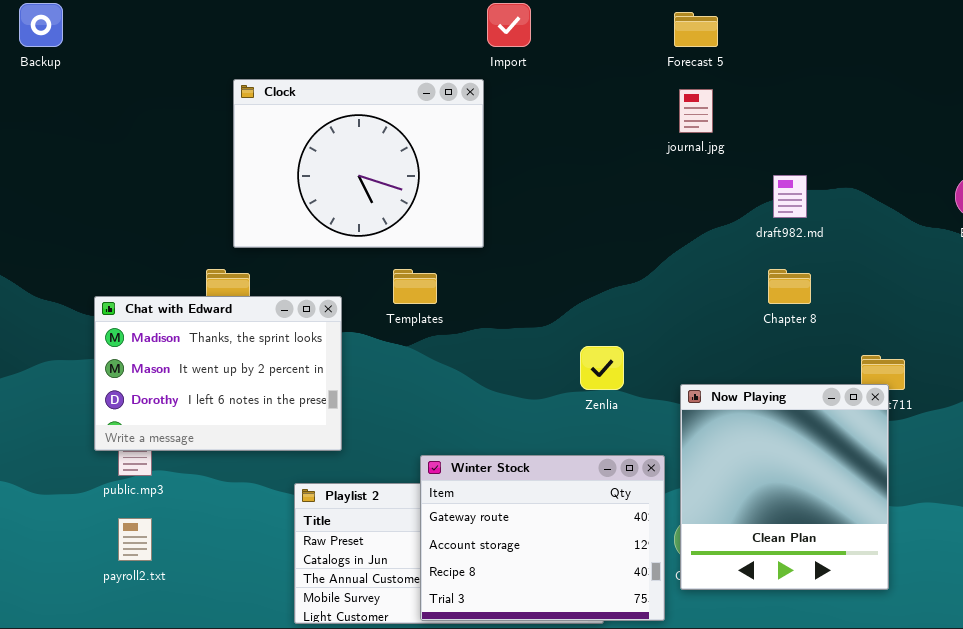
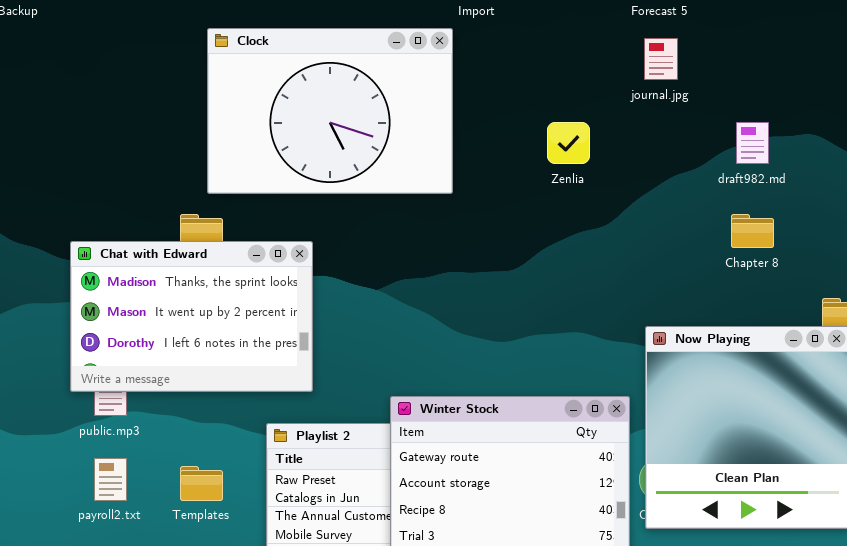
Templates: [393,269,437,304] -> [180,466,223,501], moved
Zenlia: [580,346,624,390] -> [547,122,590,164], moved

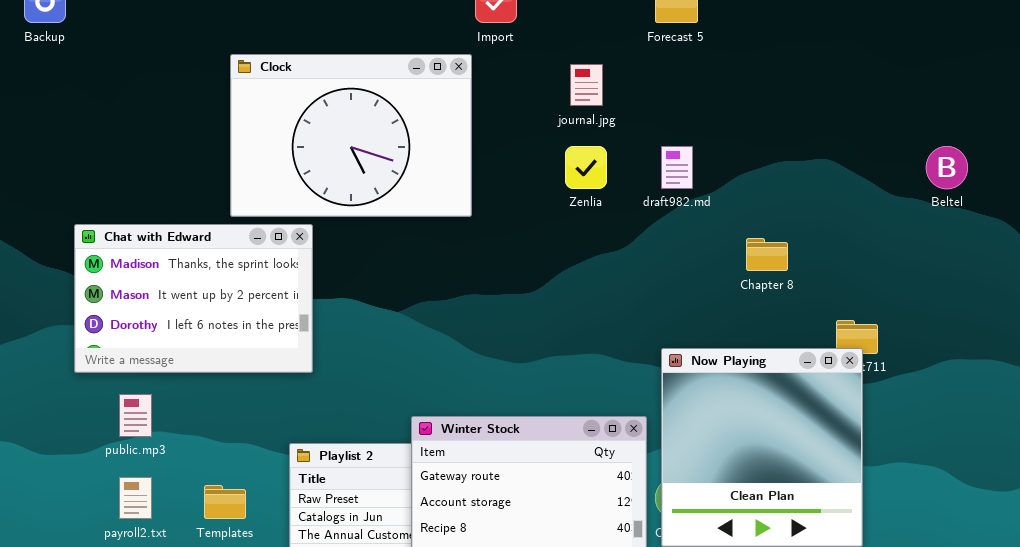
journal.jpg: [644,38,678,80] -> [570,64,603,106], moved
draft982.md: [736,122,769,164] -> [661,146,693,189], moved
Chat with Edward: [70,241,313,392] -> [74,224,313,373], moved

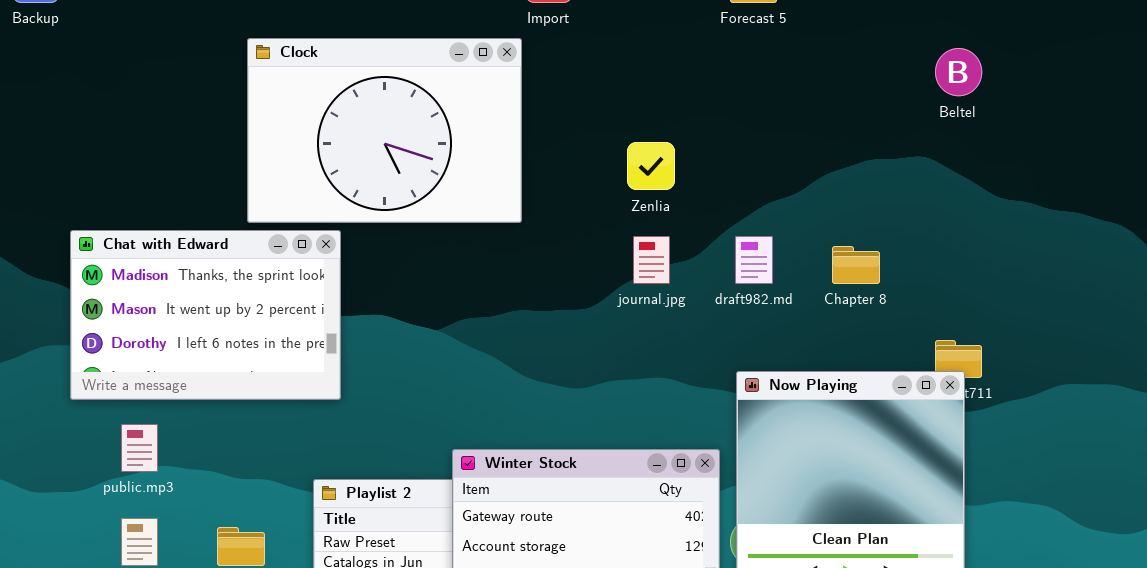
journal.jpg: [570,64,603,106] -> [633,236,670,284], moved
draft982.md: [661,146,693,189] -> [735,236,773,284], moved
Beltel: [926,146,968,189] -> [935,48,982,96], moved

